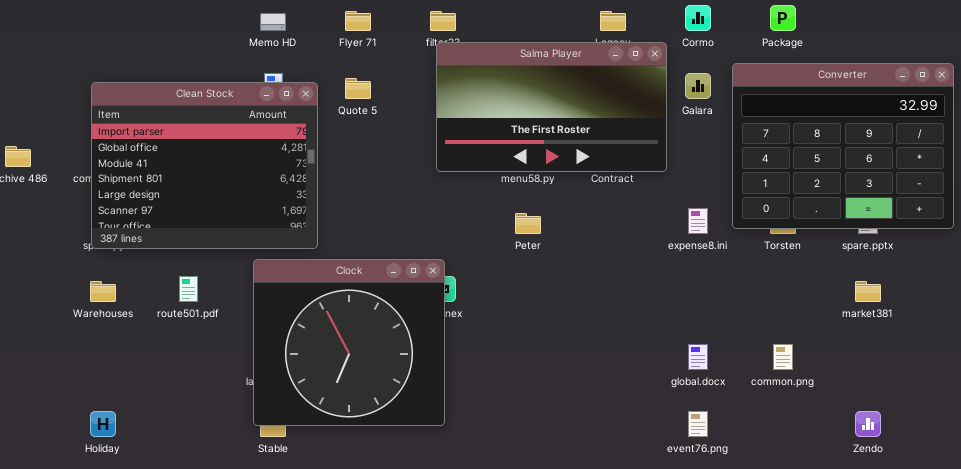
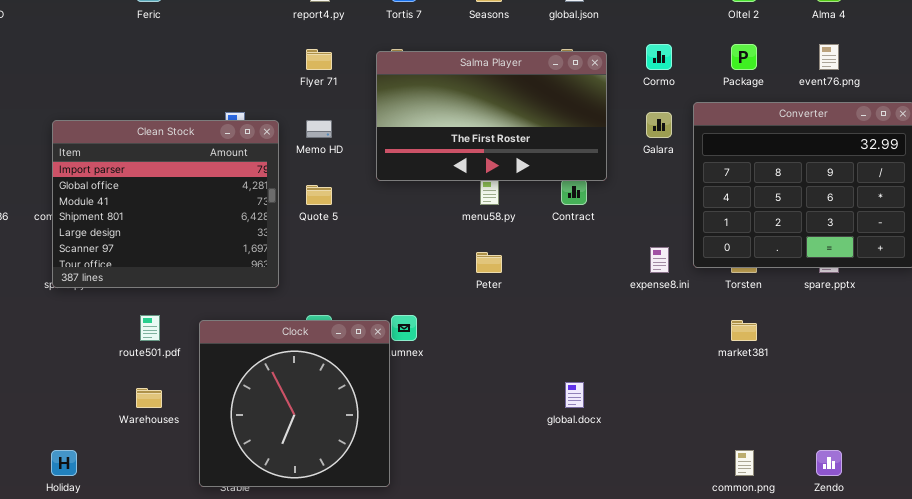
Memo HD: [260,13,286,31] -> [306,120,332,138], moved
Salma Player: [436,42,667,172] -> [376,51,607,181], moved
Quote 5: [345,78,371,99] -> [306,185,332,205], moved
Clock: [253,259,445,426] -> [199,320,390,487], moved
Warehouses: [90,281,116,302] -> [136,388,162,408], moved
market381: [855,281,881,302] -> [731,320,757,341], moved
global.docx: [688,344,708,370] -> [565,382,584,408], moved
common.png: [773,344,793,370] -> [735,450,754,476], moved
event76.png: [688,411,708,437] -> [819,44,839,70], moved

